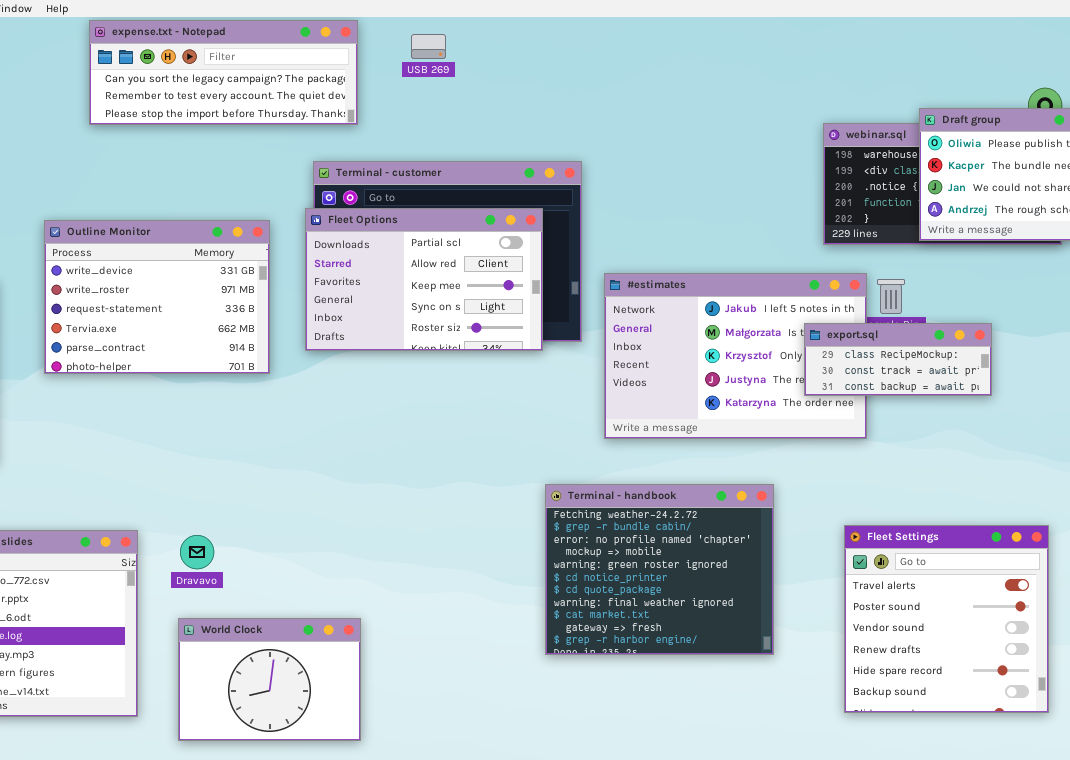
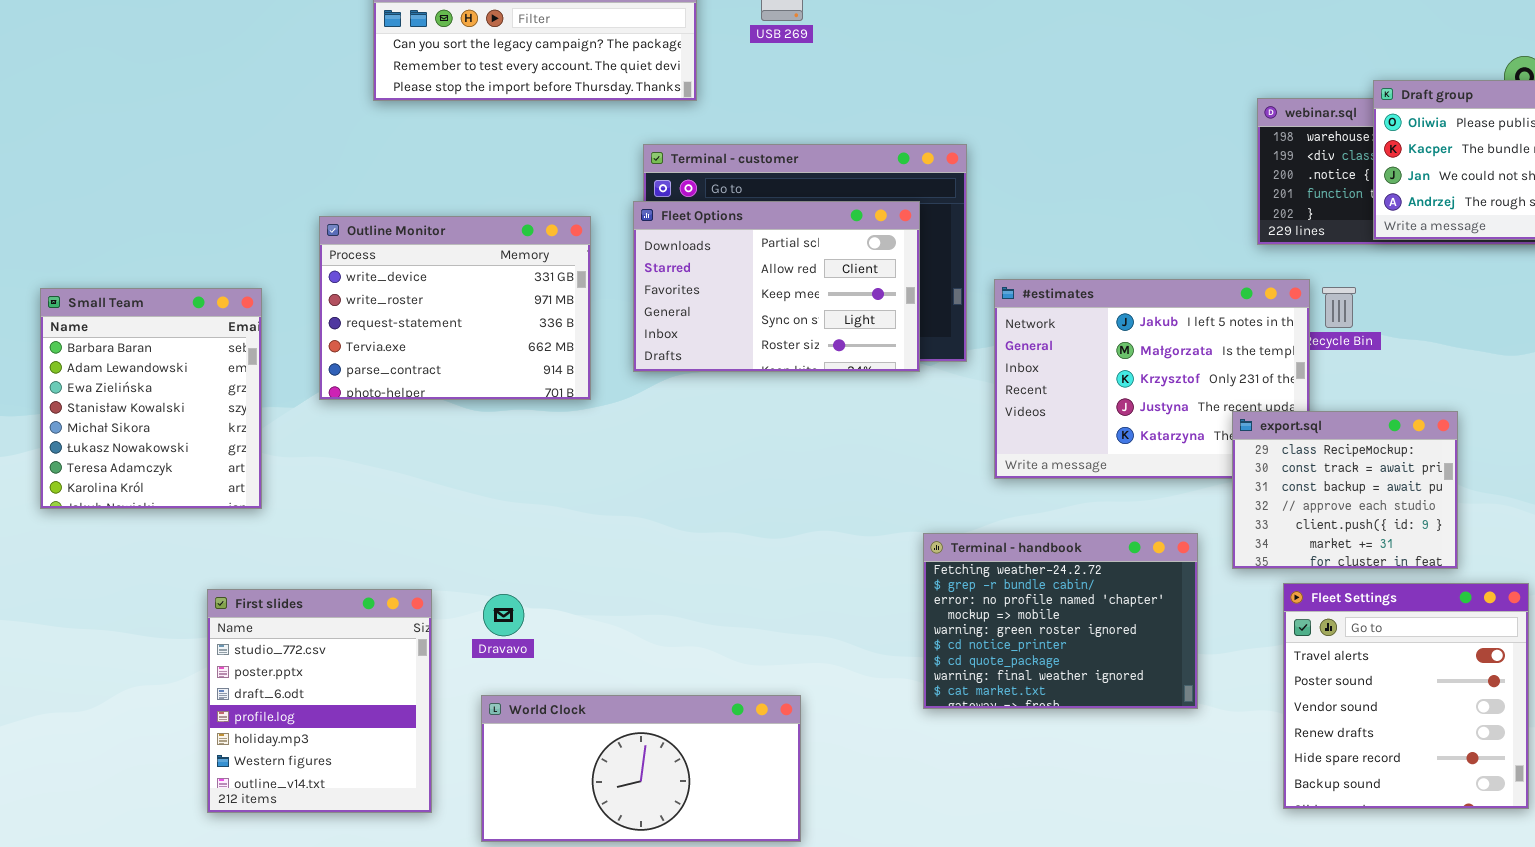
export.sql: [804,323,992,396] -> [1232,411,1458,569], moved, resized
Terminal - handbook: [545,484,774,655] -> [923,533,1198,709], resized
World Clock: [178,618,361,741] -> [481,695,801,842], resized

